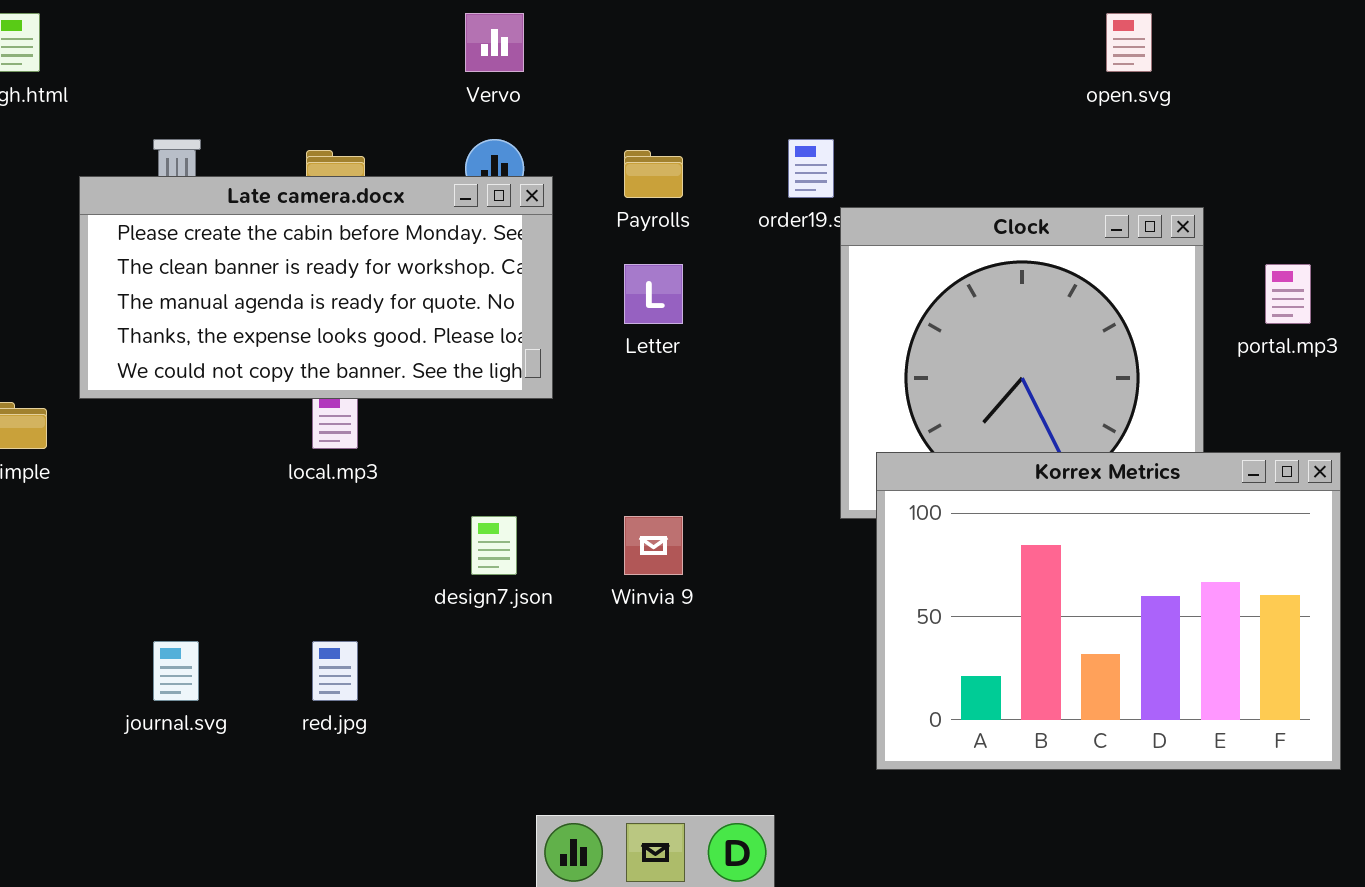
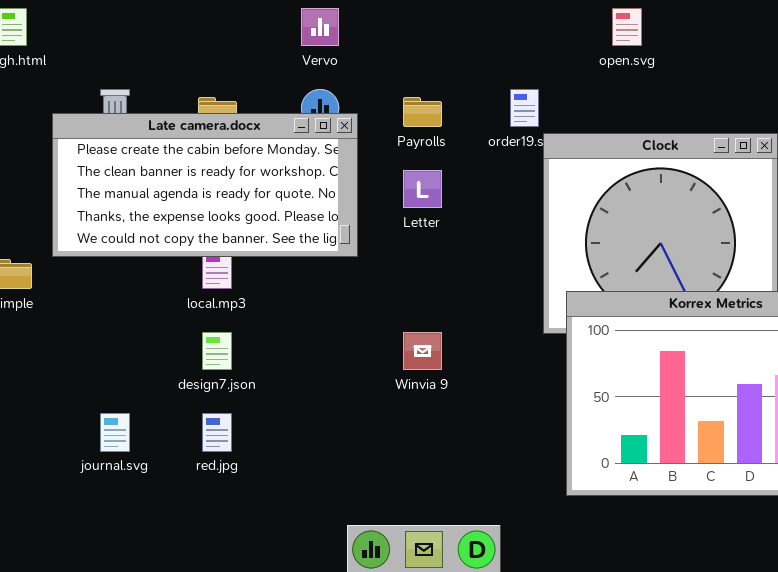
open.svg: [1106,13,1152,72] -> [612,8,642,46], moved
design7.json: [471,516,517,575] -> [202,332,232,370], moved

